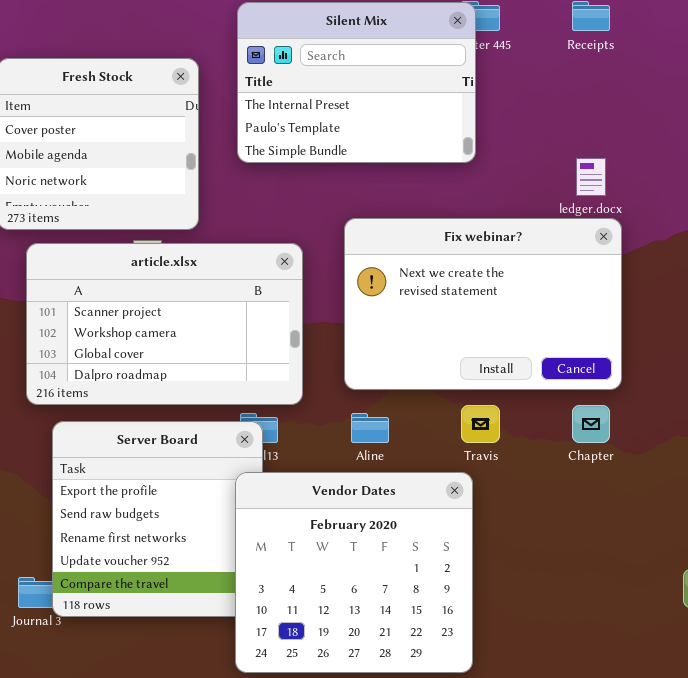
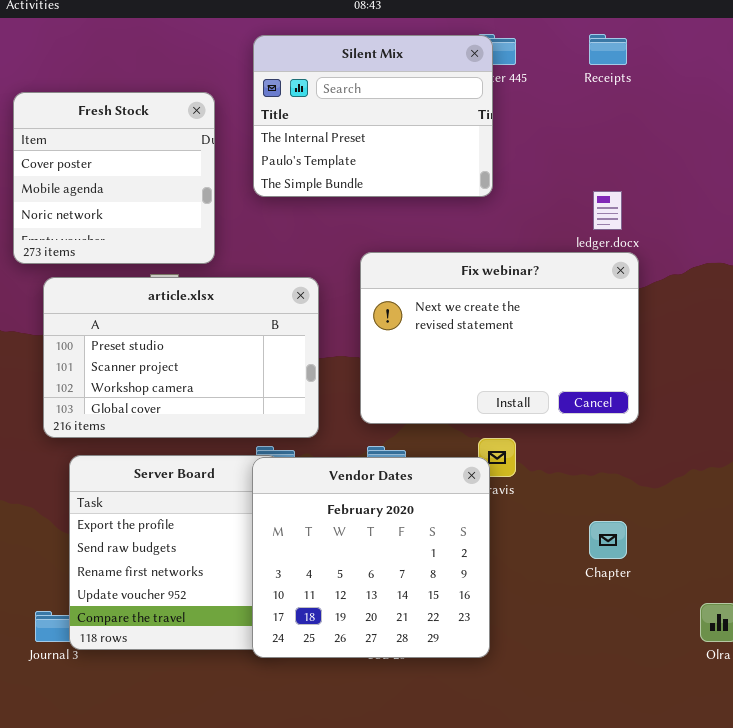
article.xlsx: [26,243,303,405] -> [43,277,319,438], scrolled up 1 row
Chapter: [572,405,610,443] -> [589,521,627,559], moved
Vendor Dates: [235,472,473,673] -> [252,457,490,658], moved

